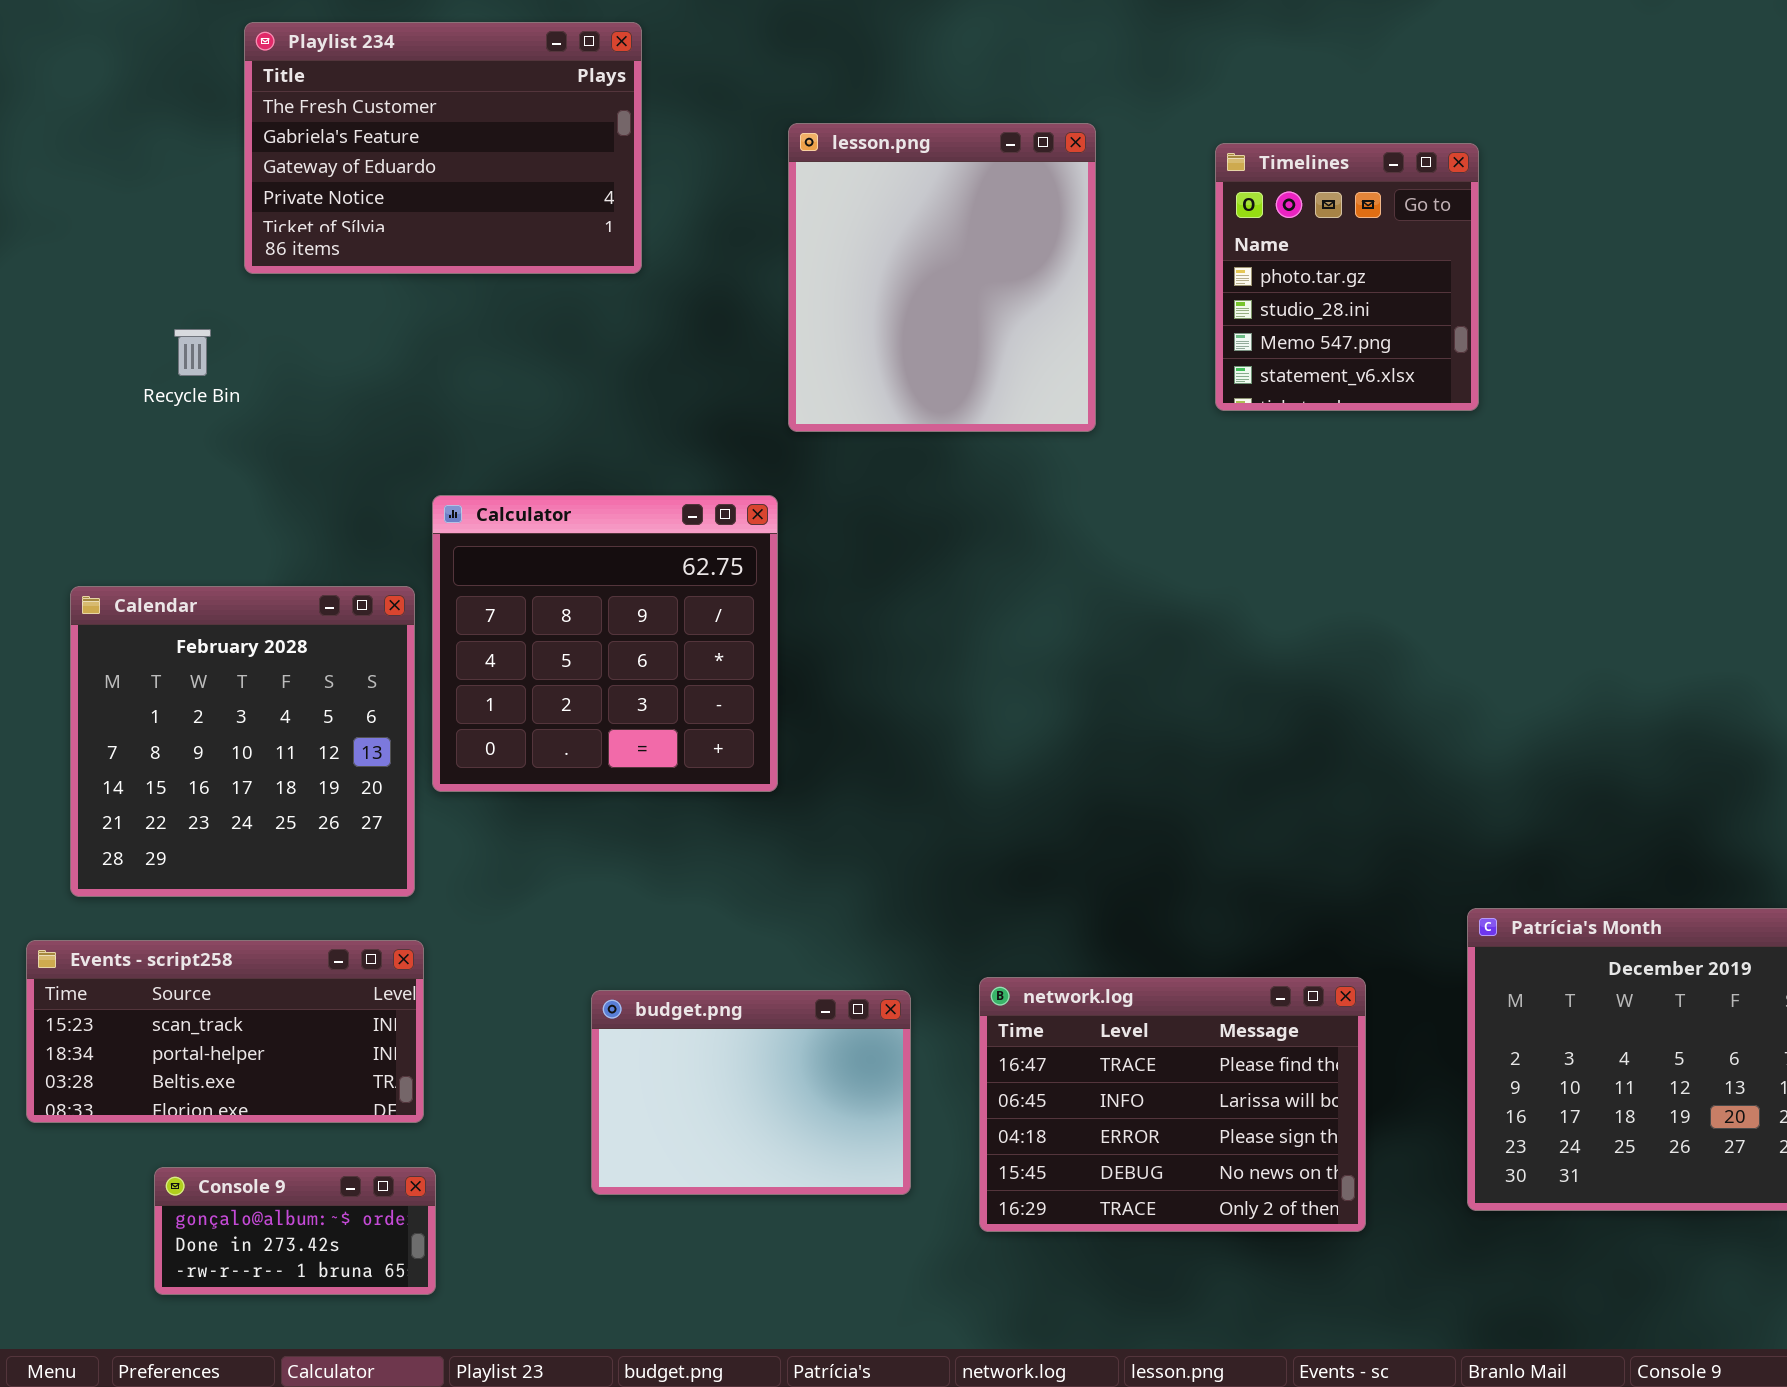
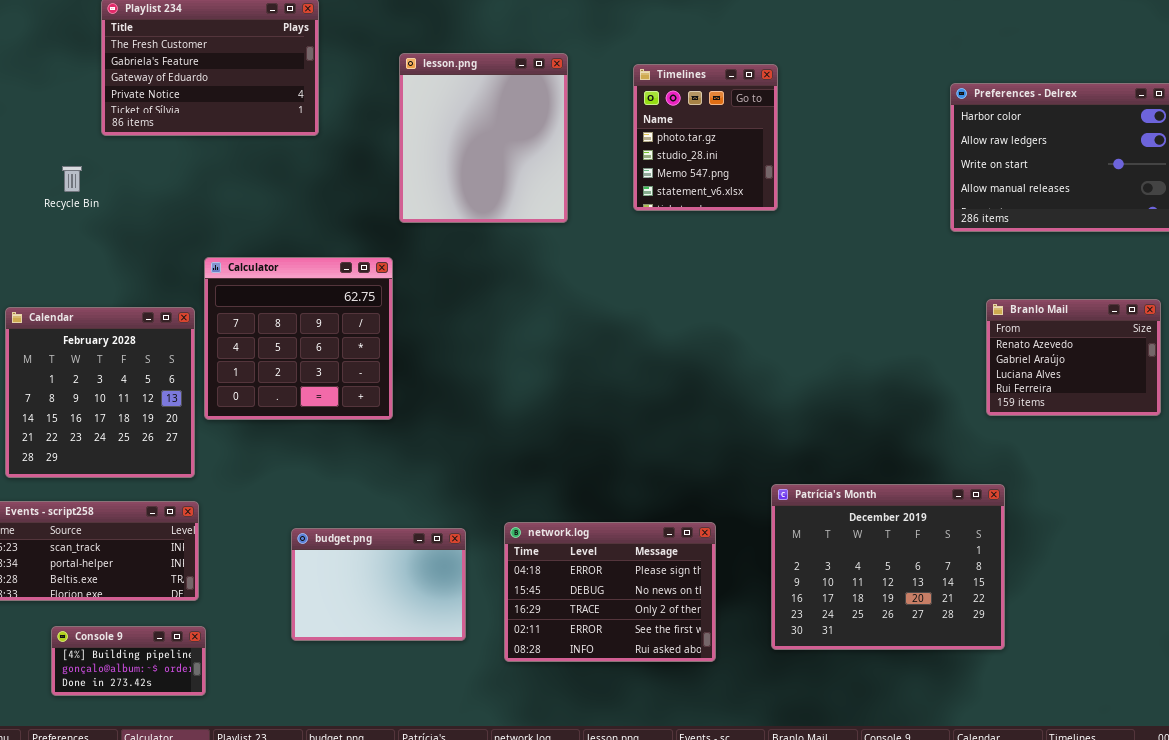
network.log: [979,977,1366,1232] -> [504,522,716,662], scrolled down 2 rows
Console 9: [154,1167,436,1295] -> [51,626,206,696], scrolled up 1 row

